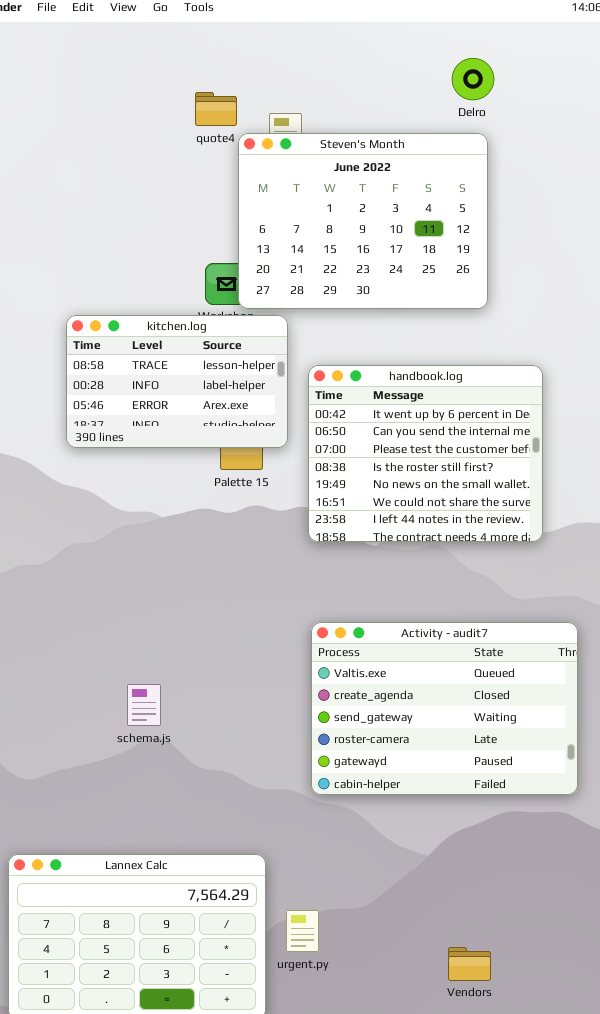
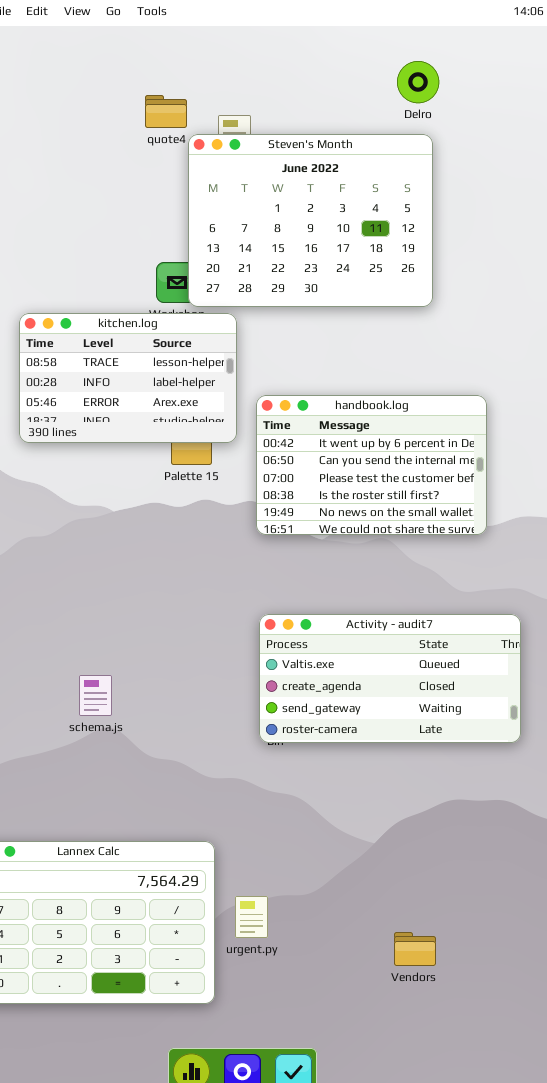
handbook.log: [308,365,543,542] -> [256,395,487,535], resized
Activity - audit7: [311,622,578,795] -> [259,614,521,743], resized

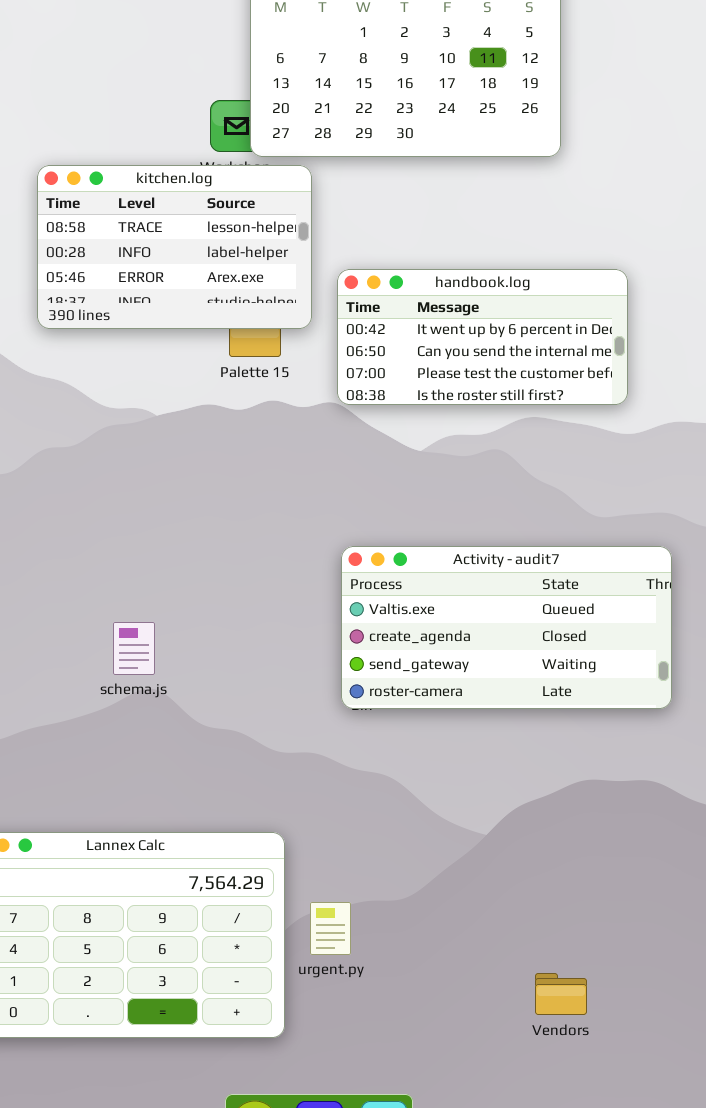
handbook.log: [256,395,487,535] -> [337,269,628,405], resized
Vendors: [394,932,436,966] -> [535,973,587,1015], moved

